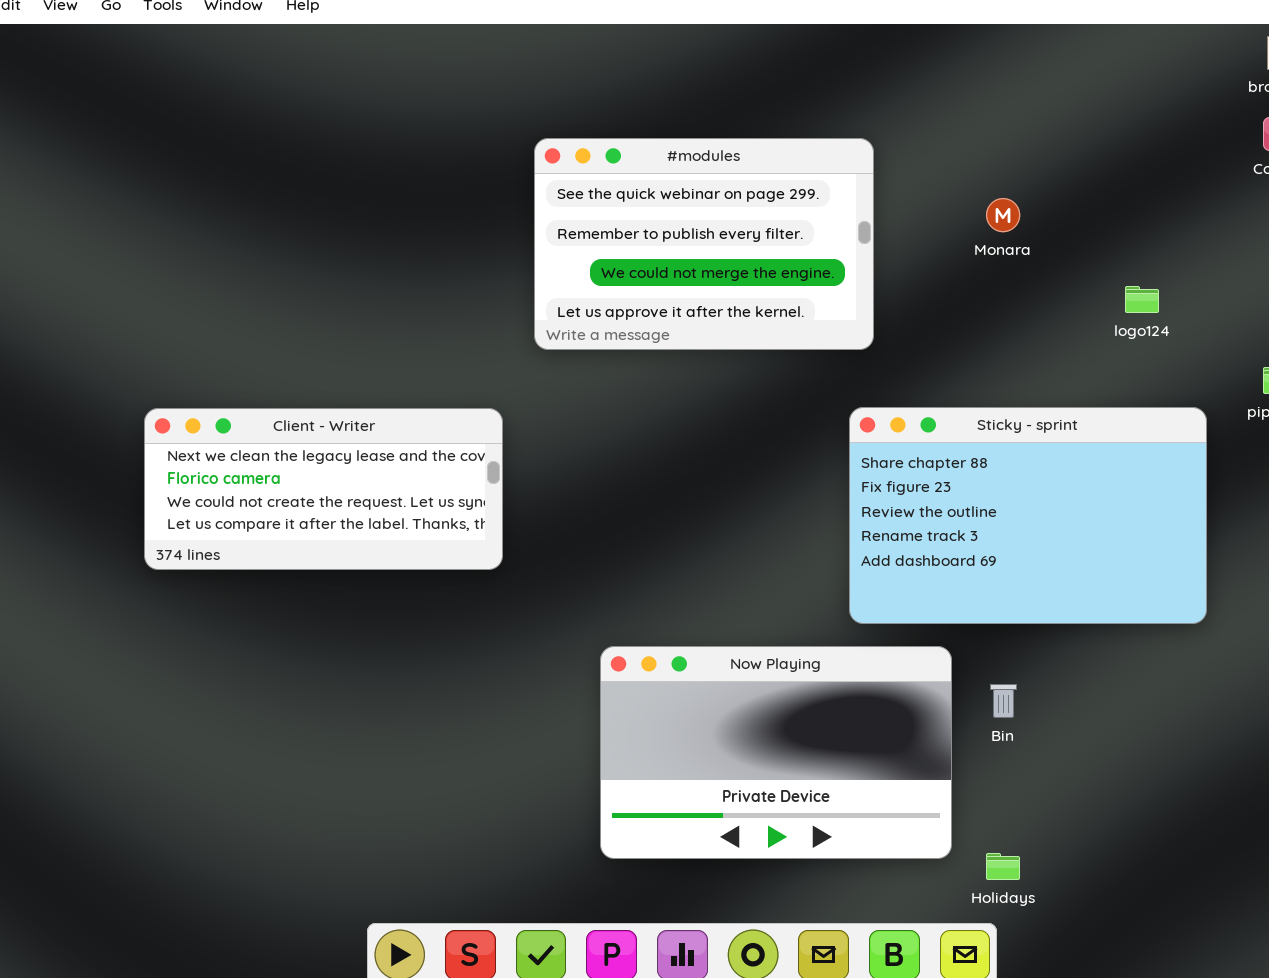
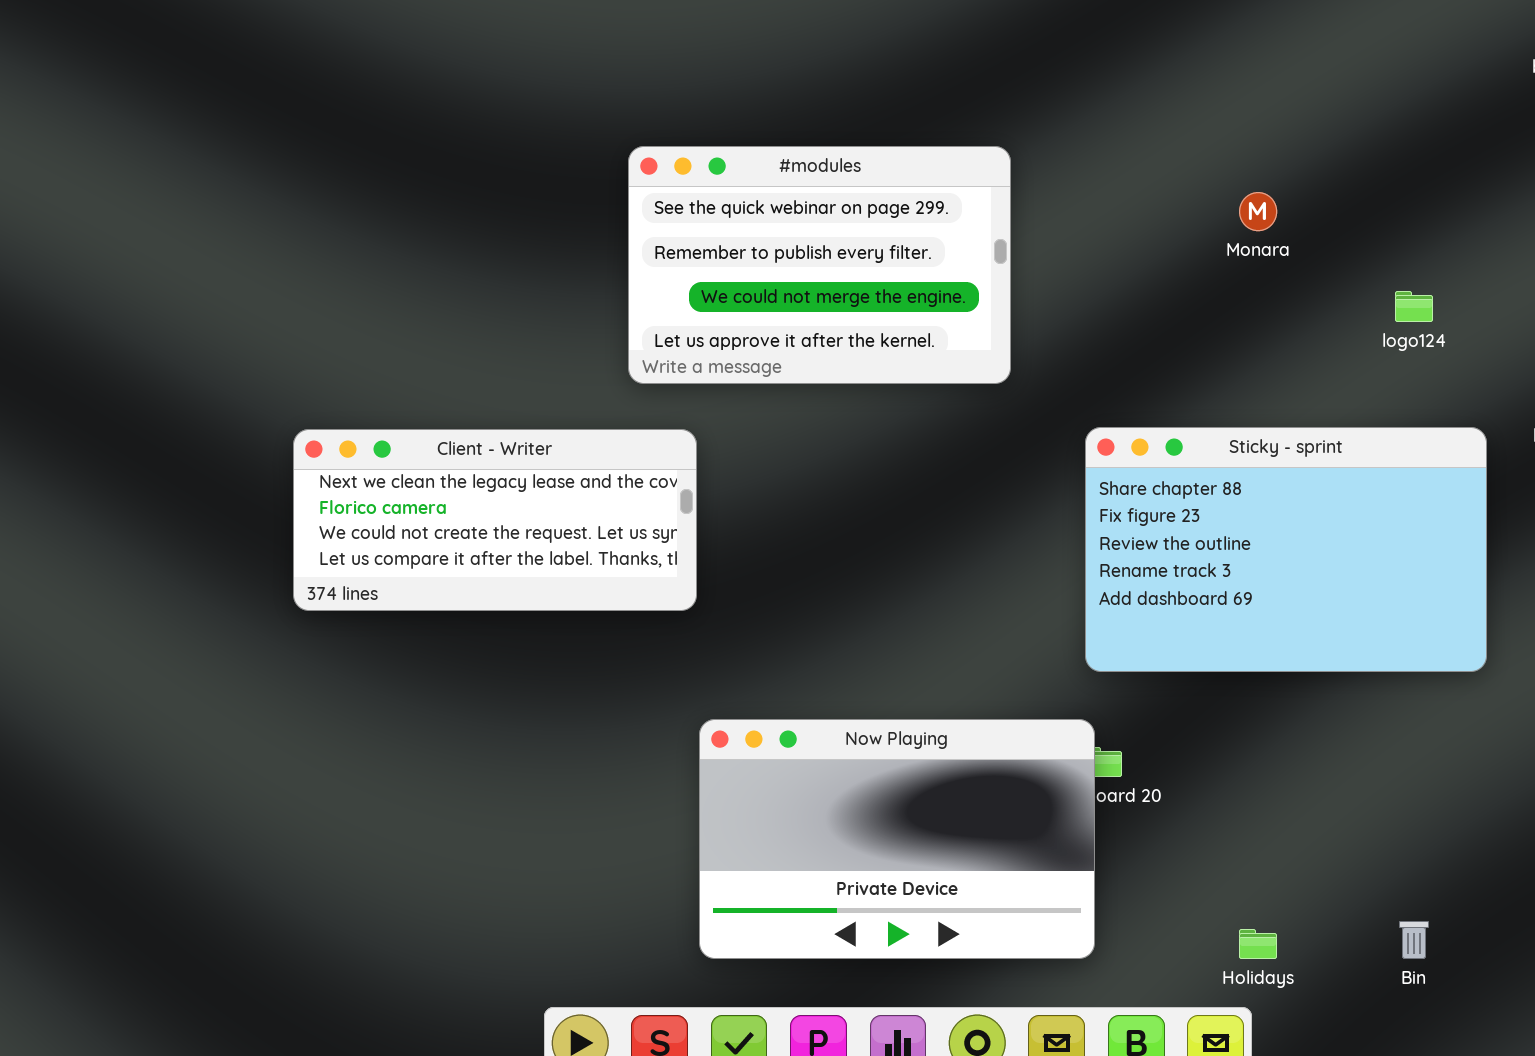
#modules: [534,138,874,350] -> [628,146,1011,384], moved
Now Playing: [600,646,952,859] -> [699,719,1095,959], moved
Bin: [990,684,1017,718] -> [1399,921,1429,959], moved

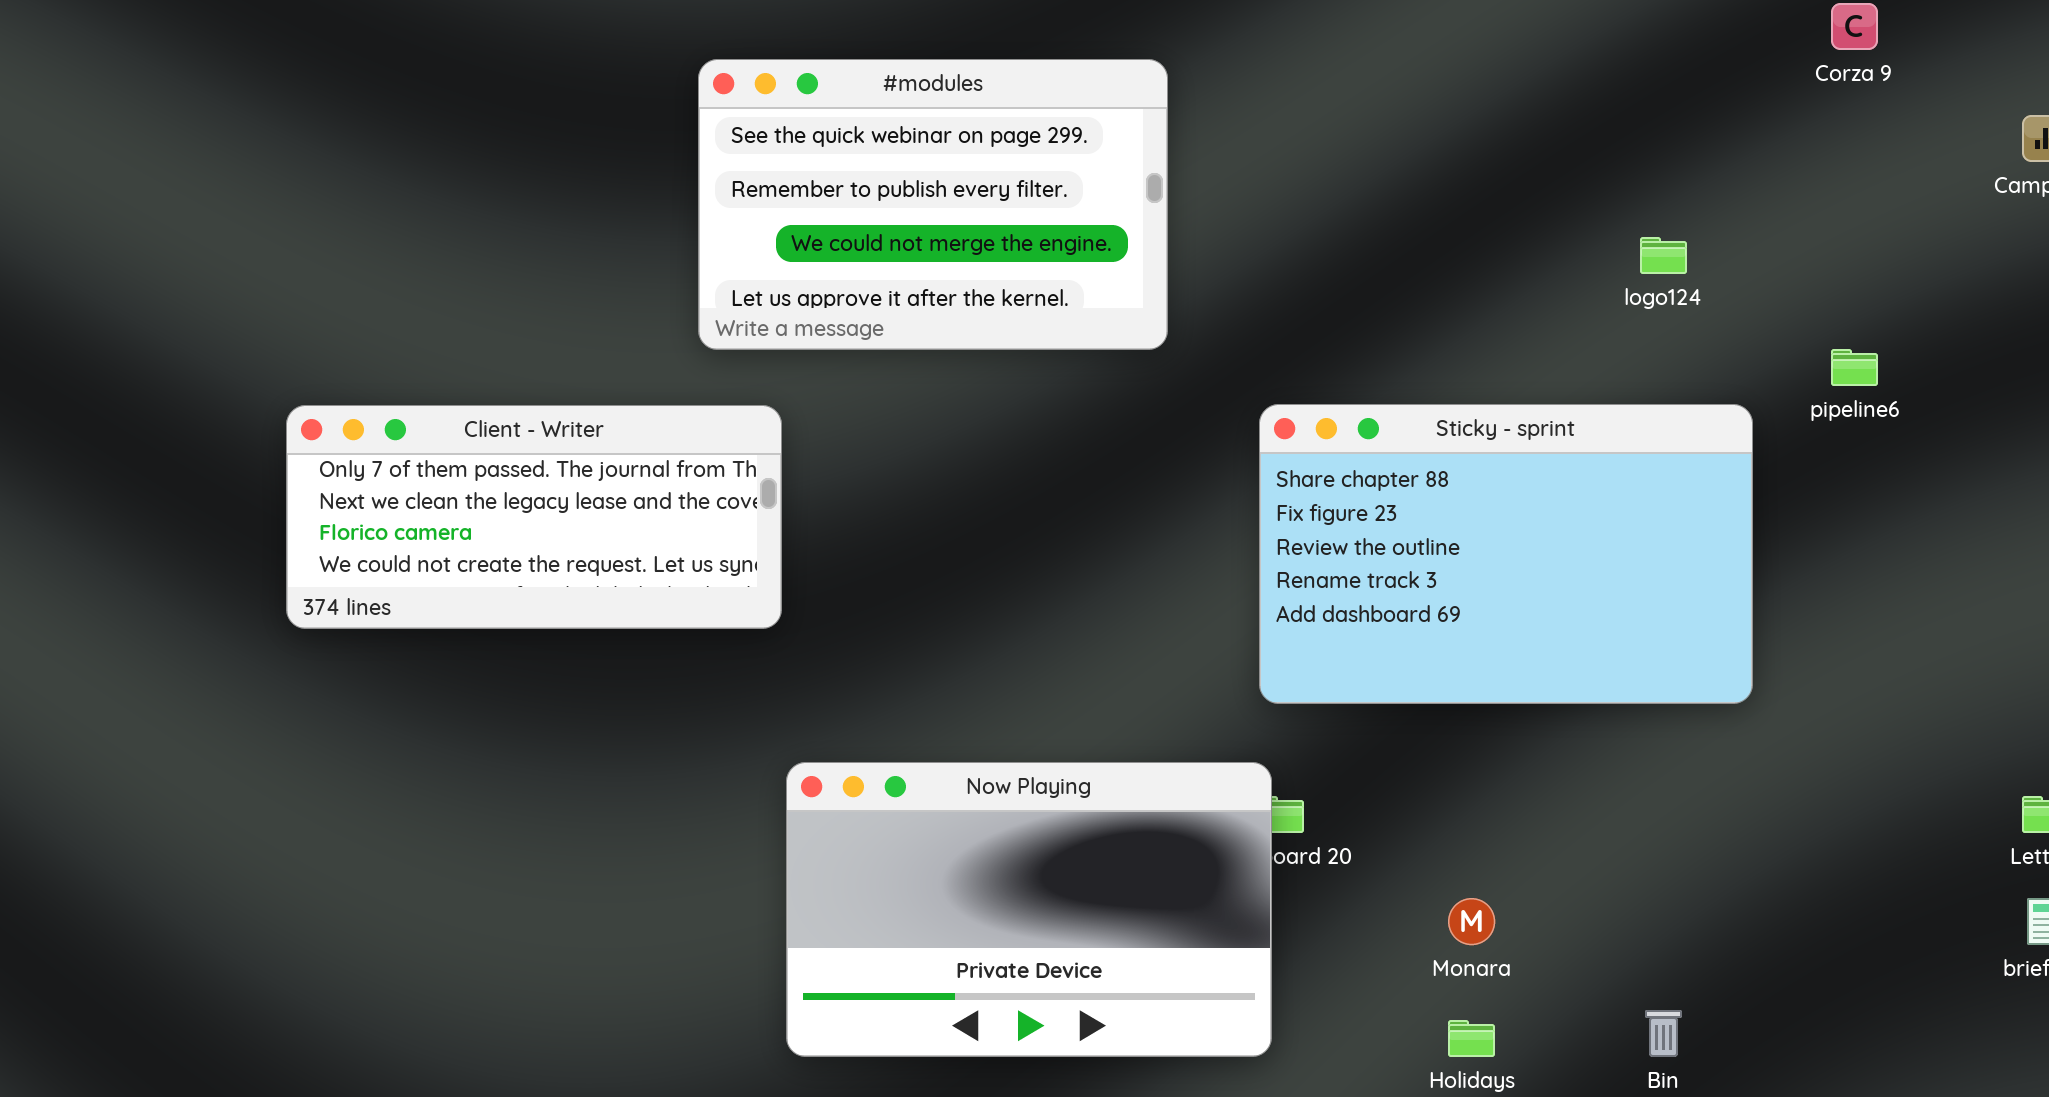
Monara: [1239,192,1277,231] -> [1448,898,1495,945], moved
Client - Writer: [293,429,697,611] -> [286,405,782,629], scrolled up 1 row

